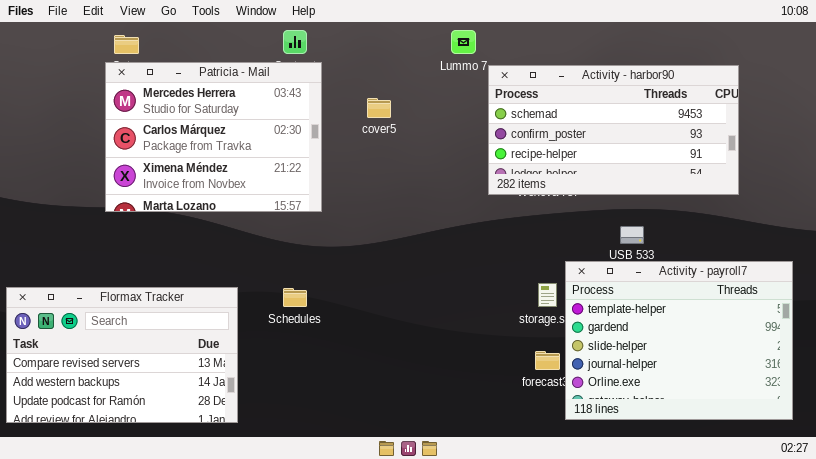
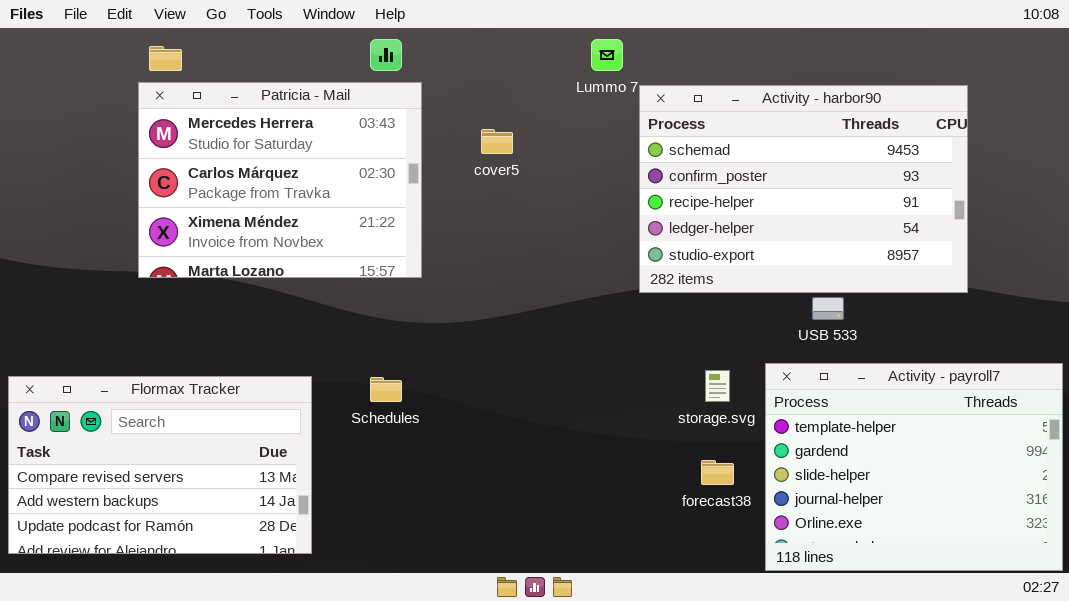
Activity - harbor90: [488,65,739,195] -> [639,85,968,293], resized
Activity - payroll7: [565,261,793,420] -> [765,363,1063,571], moved

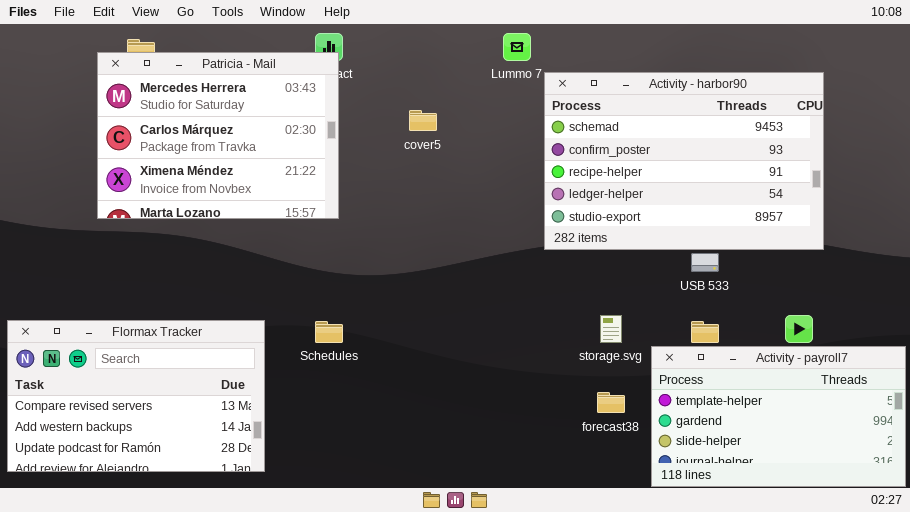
Patricia - Mail: [138,82,422,278] -> [97,52,339,219], moved
Activity - payroll7: [765,363,1063,571] -> [651,346,906,487], resized

